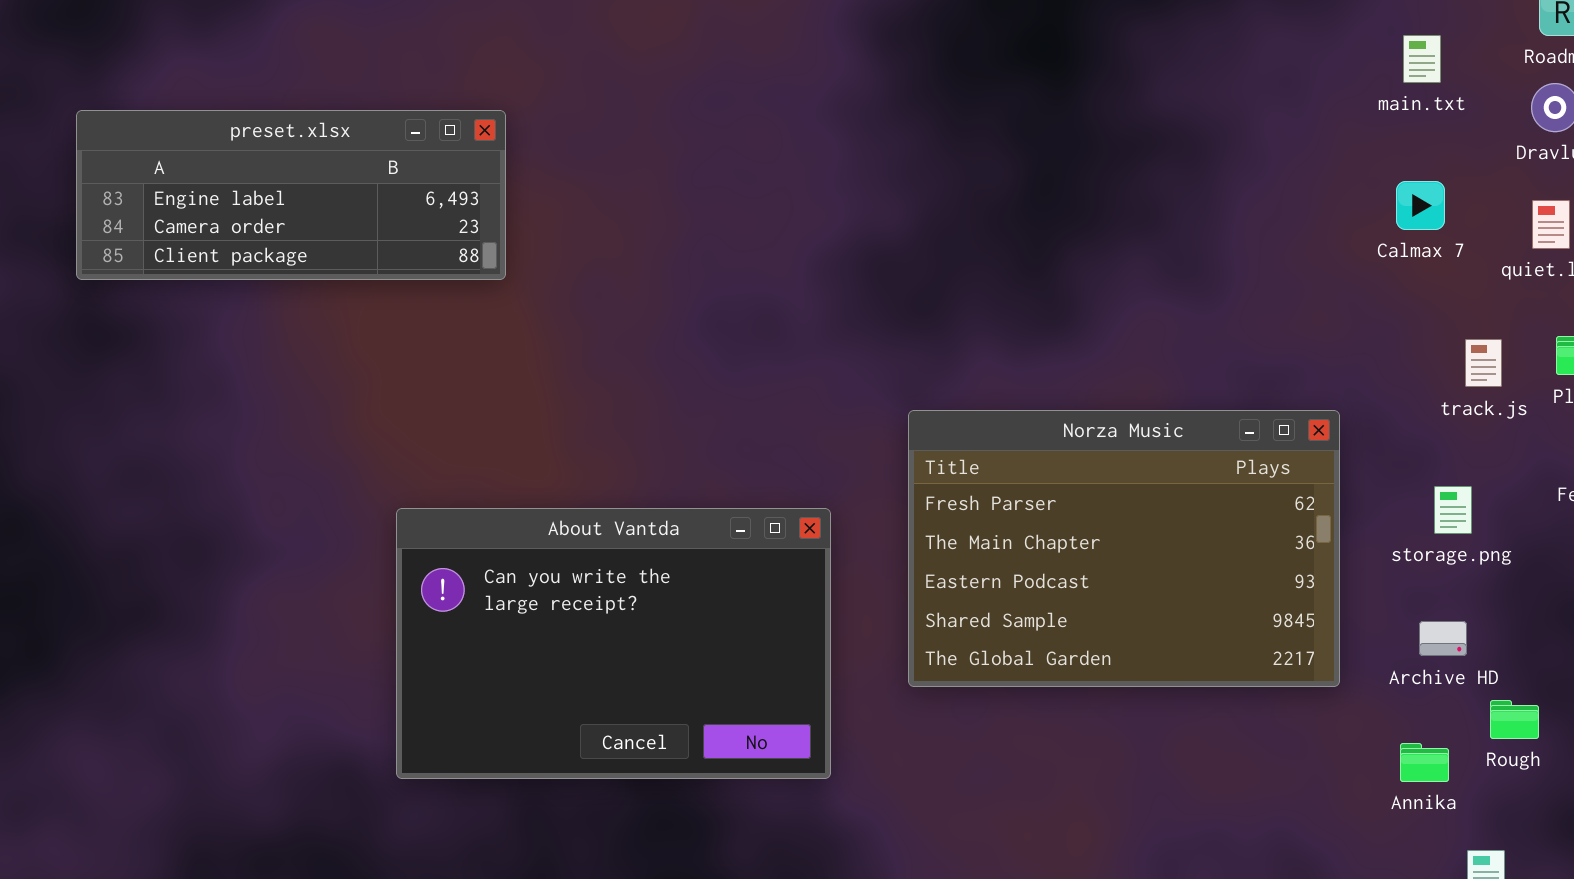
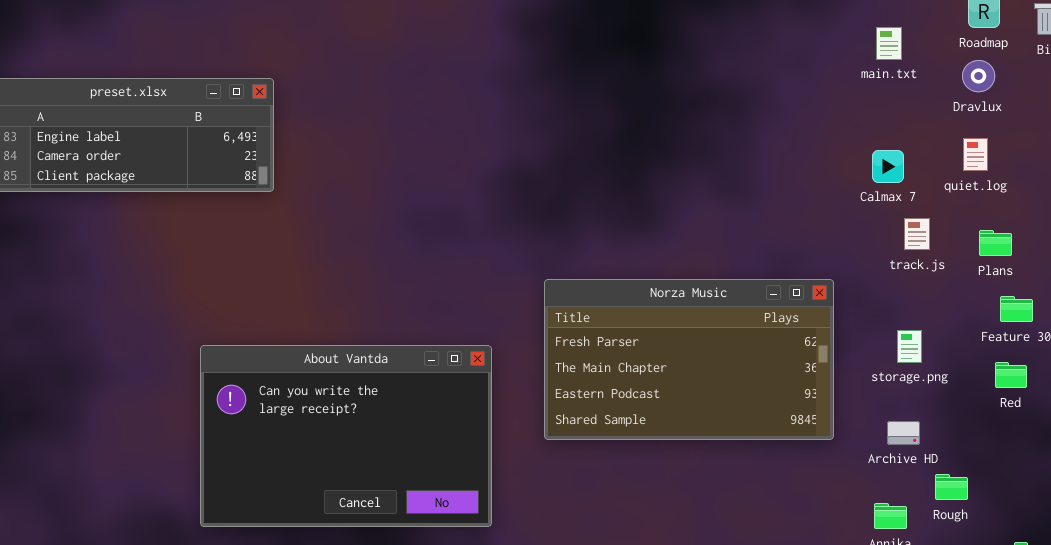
Calmax 7: [1396,181,1445,230] -> [872,150,904,183], moved
track.js: [1465,339,1502,387] -> [904,218,930,250], moved
Norza Music: [908,410,1340,687] -> [544,279,834,440], resized

